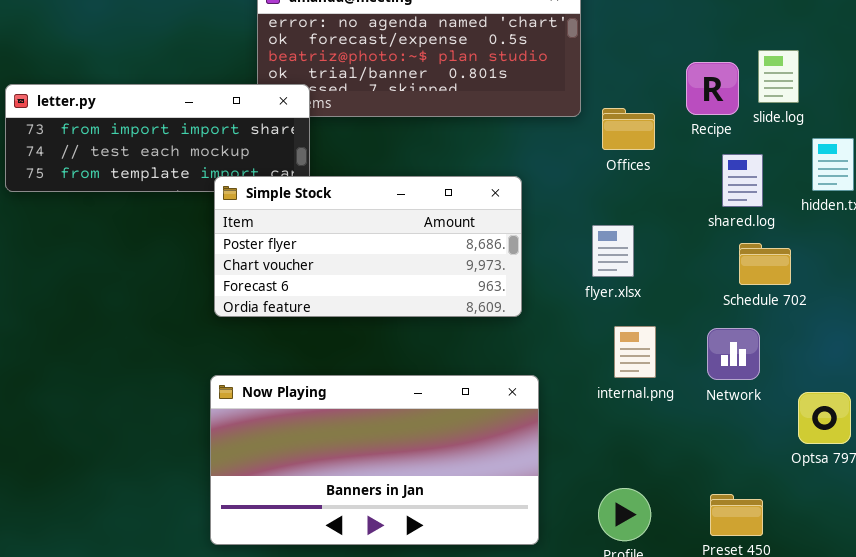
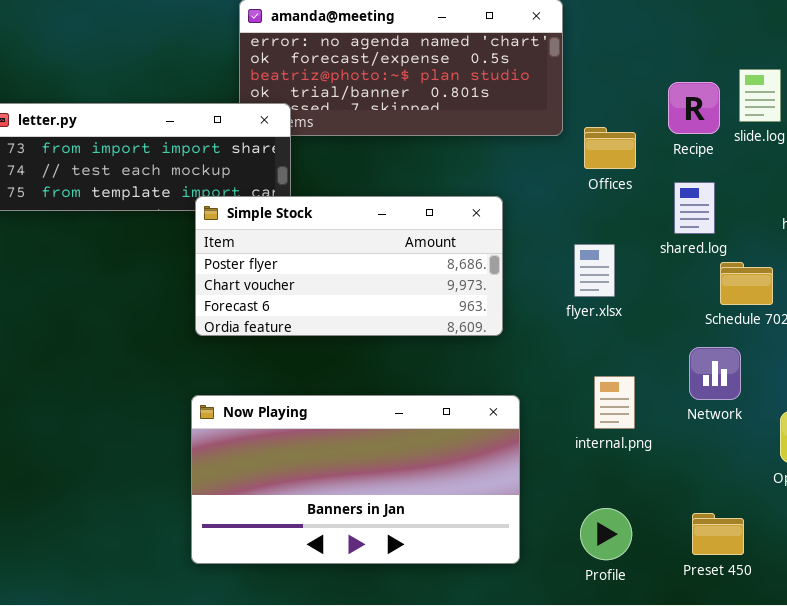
shared.log: [722,154,763,207] -> [674,182,715,234], moved
internal.png: [614,326,656,378] -> [594,376,635,429], moved

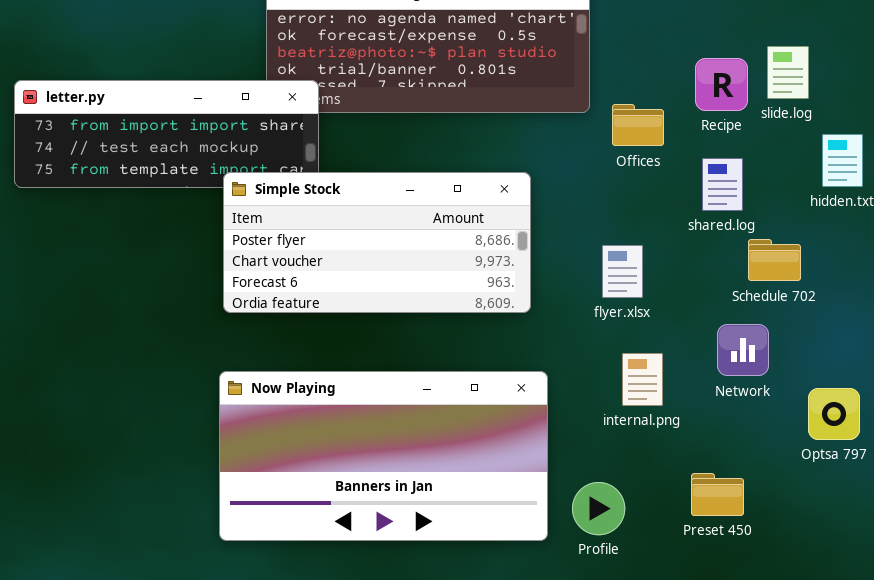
flyer.xlsx: [574,244,615,297] -> [602,245,643,298], moved
Profile: [580,508,632,560] -> [572,482,625,535], moved
Preset 450: [692,513,744,555] -> [691,473,744,516], moved

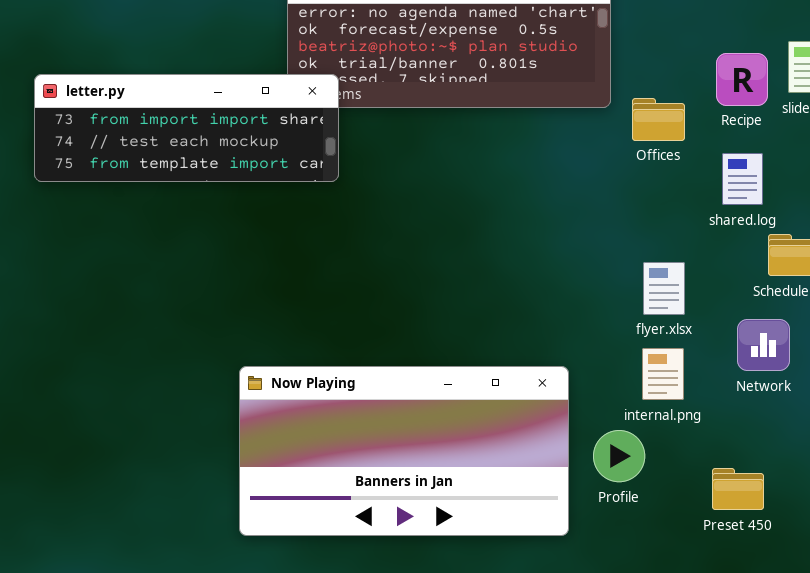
Simple Stock: [223,172,531,313] -> none, closed
flyer.xlsx: [602,245,643,298] -> [643,262,685,315], moved
Profile: [572,482,625,535] -> [593,430,645,482], moved

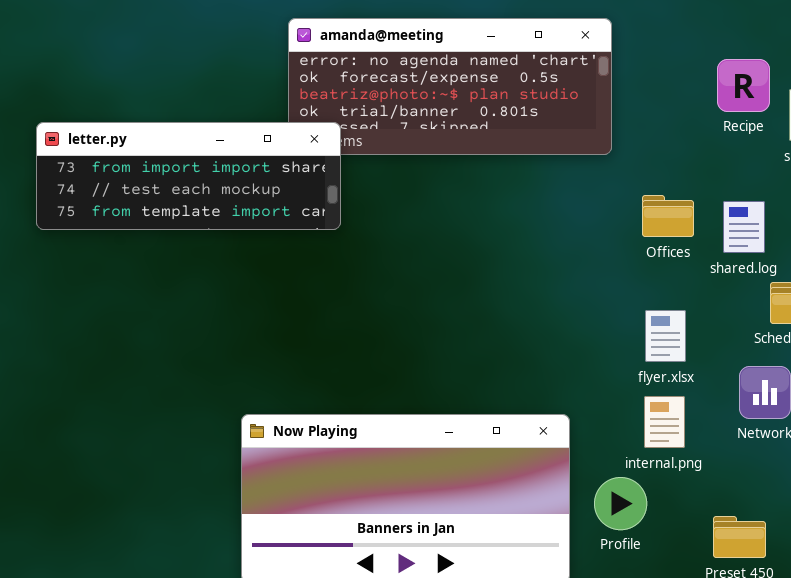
Recipe: [716,53,768,106] -> [717,59,770,112], moved
Offices: [632,98,685,141] -> [642,195,694,237], moved

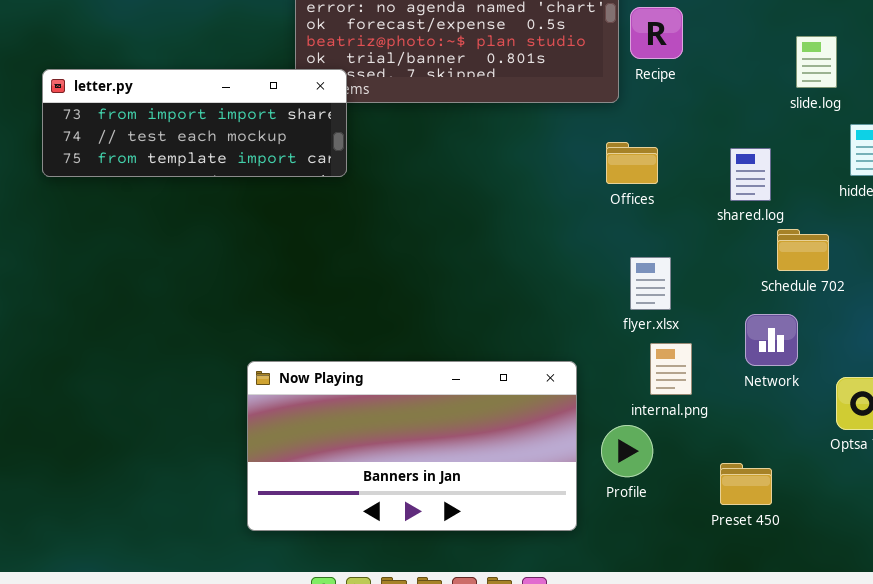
Recipe: [717,59,770,112] -> [630,7,683,59], moved
Offices: [642,195,694,237] -> [606,142,658,184], moved
flyer.xlsx: [645,310,686,362] -> [630,257,671,310], moved

